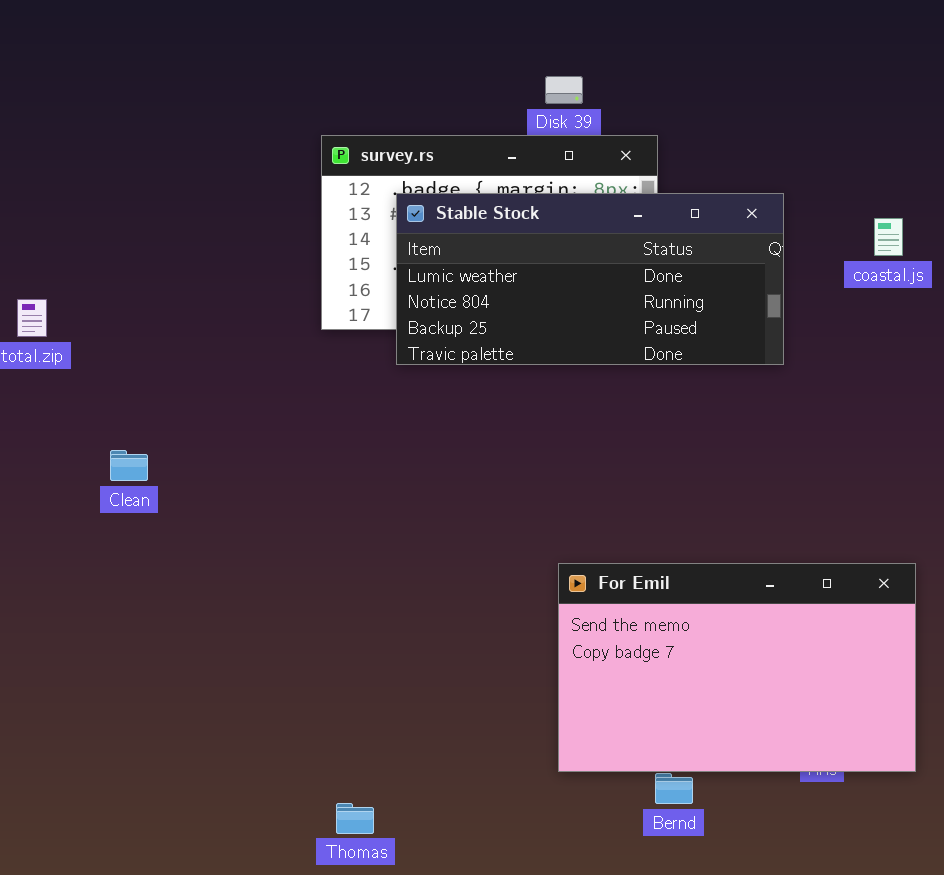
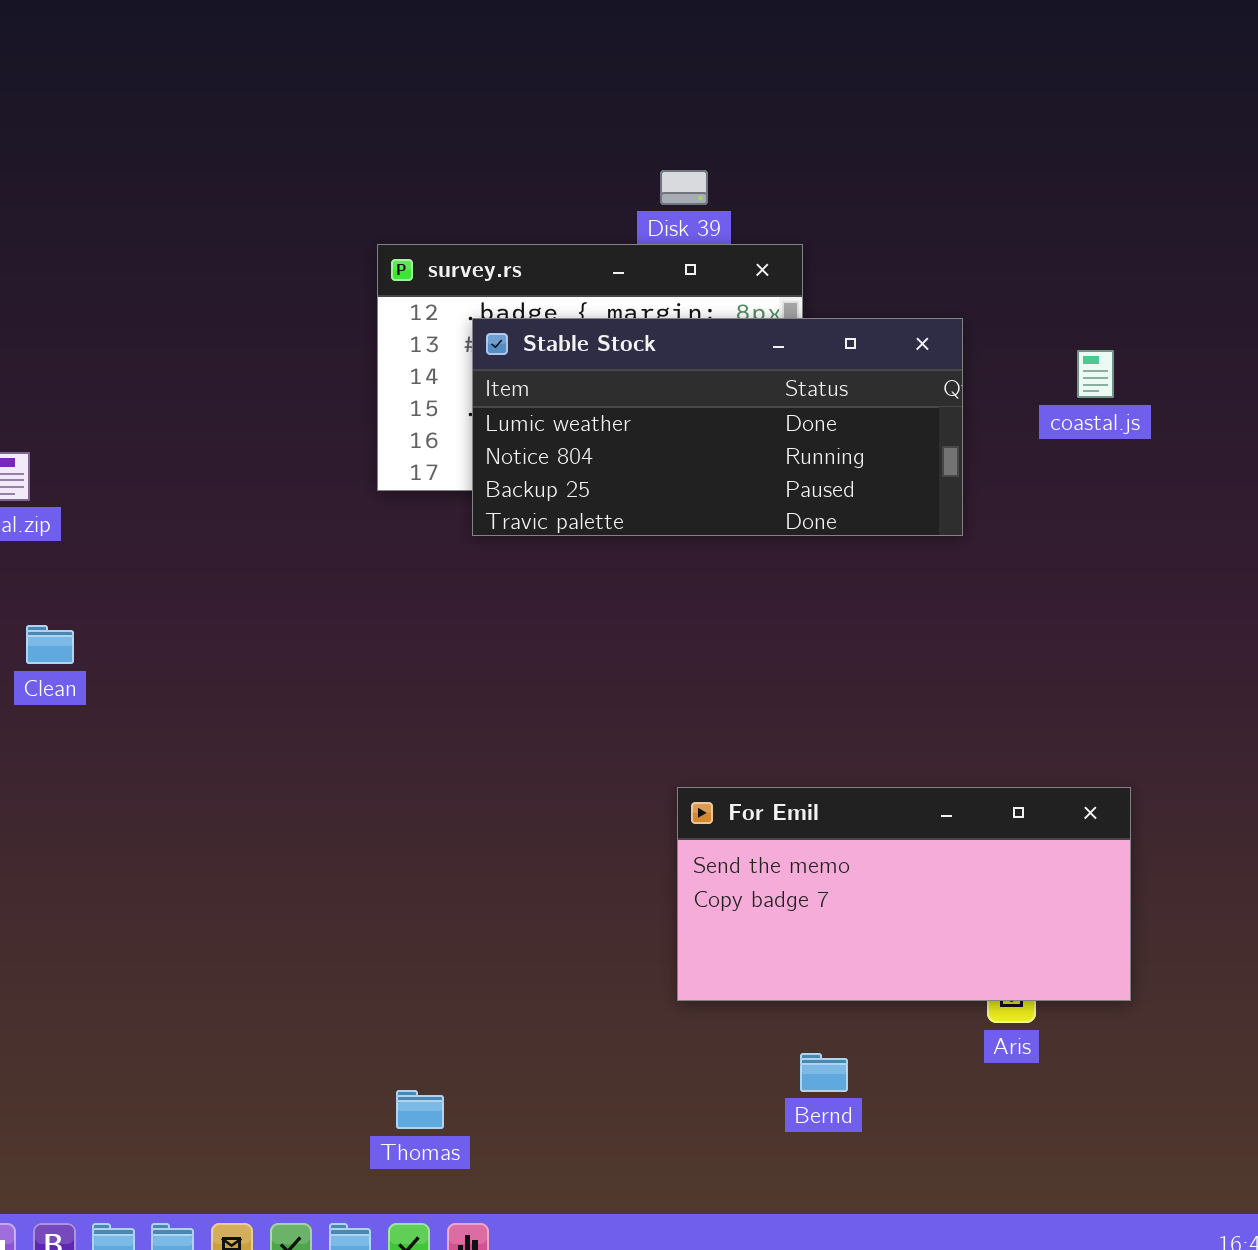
Clean: [110,450,148,481] -> [26,625,74,664], moved
For Emil: [558,563,916,772] -> [677,787,1131,1001], resized

